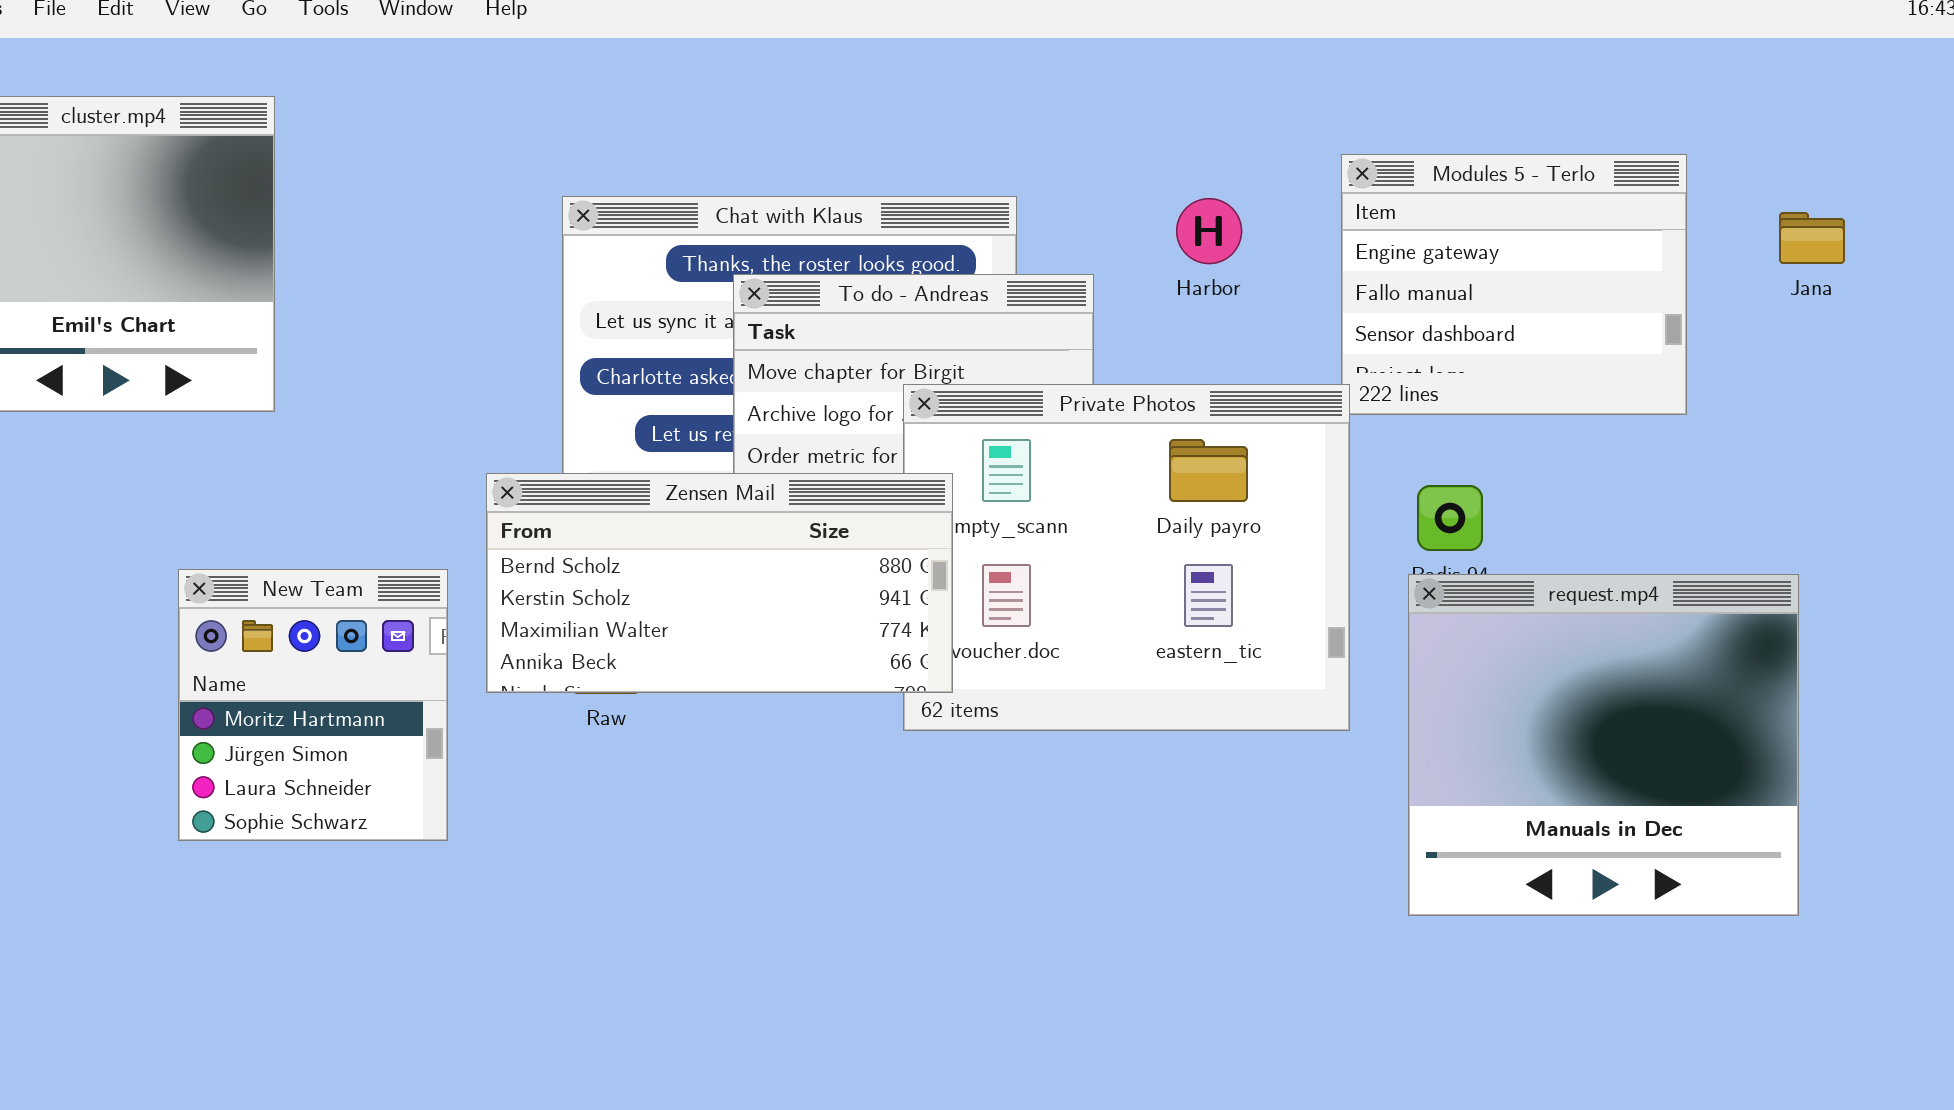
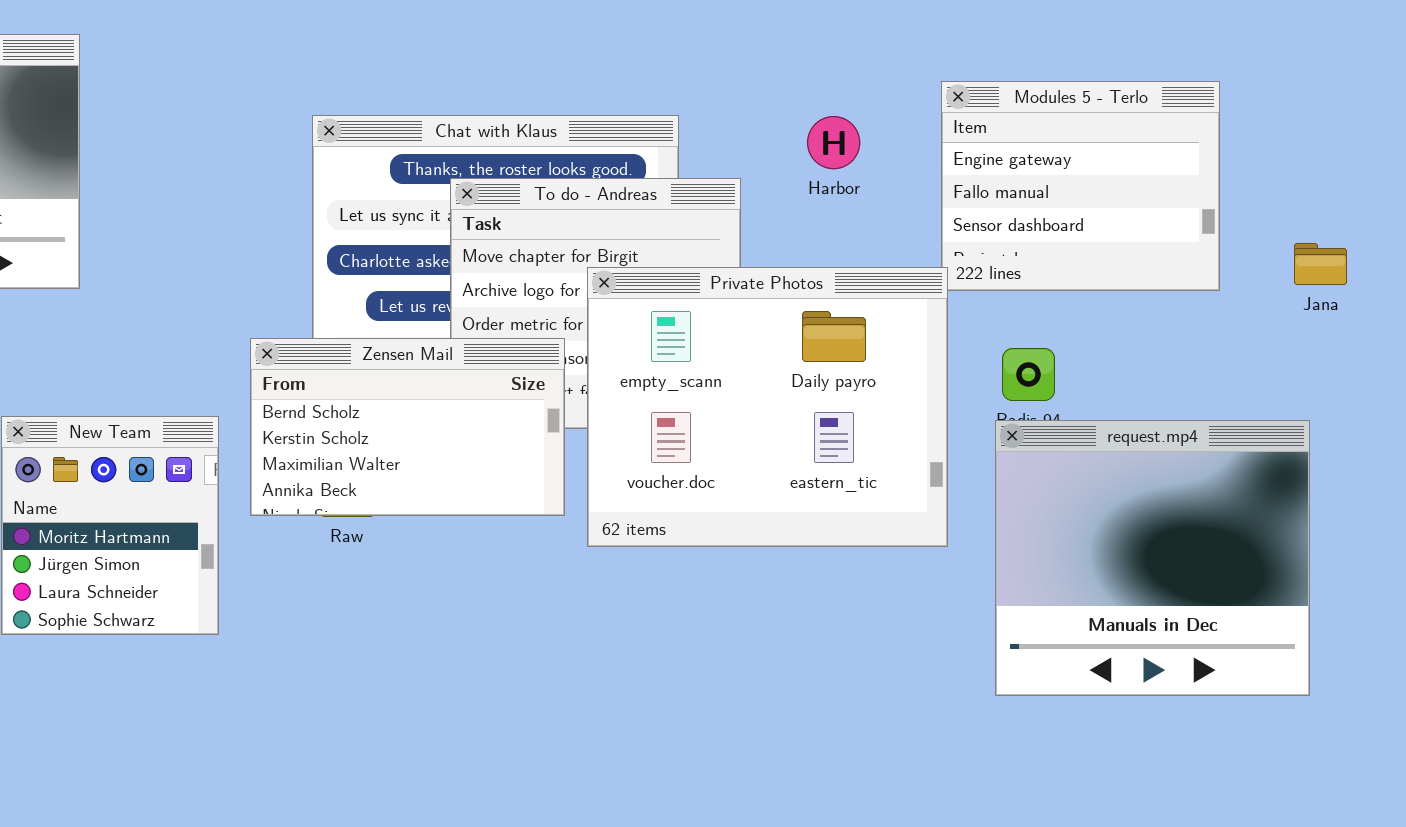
Jana: [1779,212,1845,264] -> [1294,243,1347,285], moved
Zensen Mail: [486,473,953,693] -> [250,338,565,516], resized

